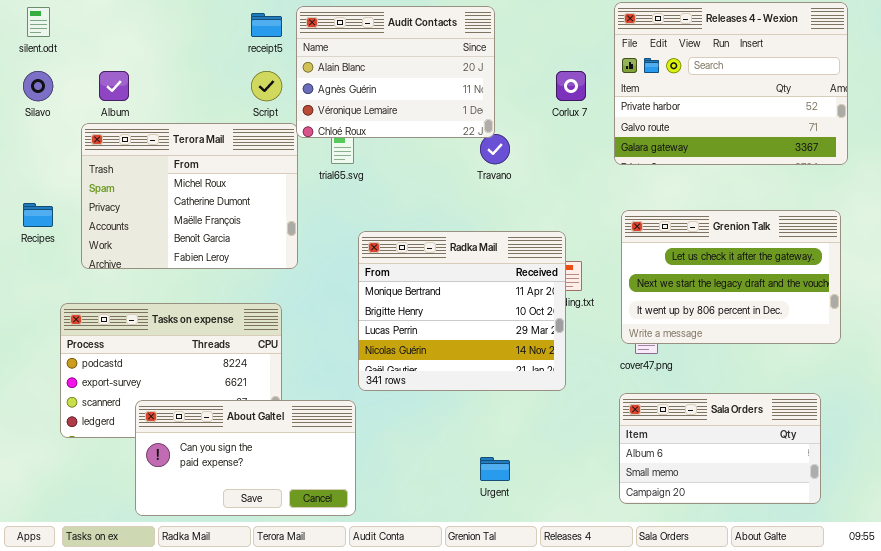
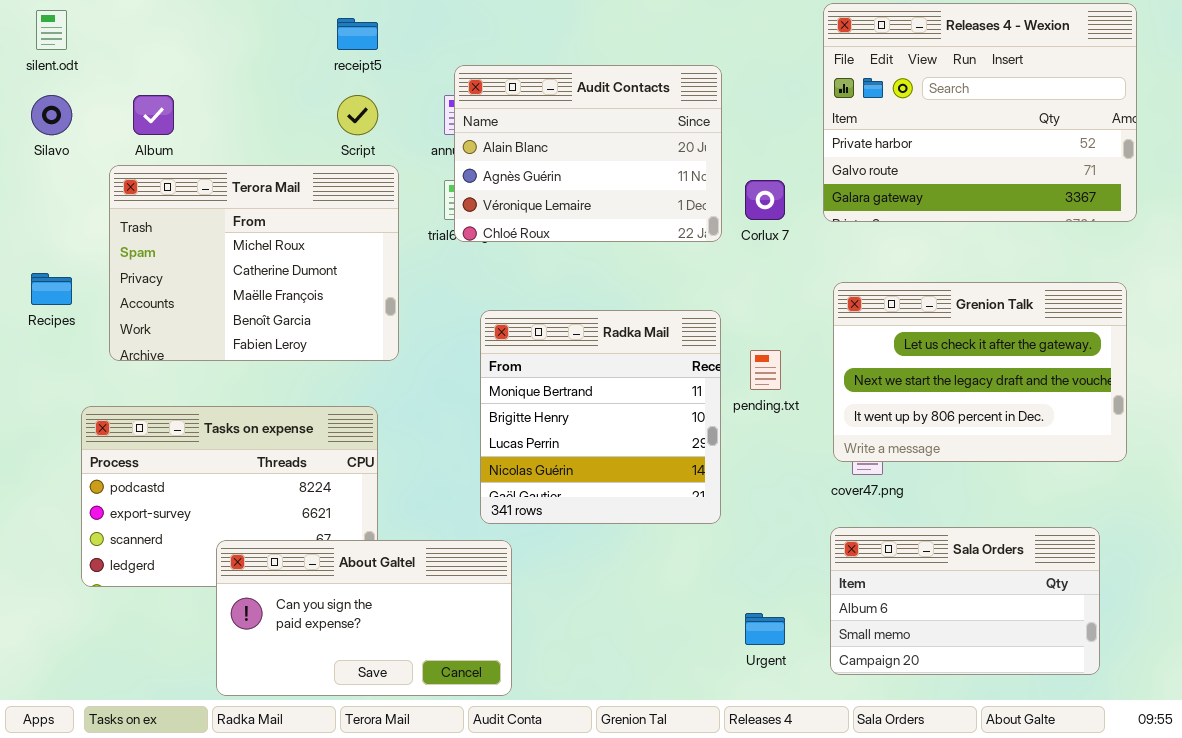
Audit Contacts: [296,6,495,138] -> [454,65,722,242], moved
Corlux 7: [556,71,586,101] -> [745,180,785,220], moved
Radka Mail: [358,231,566,391] -> [480,310,721,524], resized
About Galtel: [135,400,356,516] -> [216,540,512,696], moved
Urgent: [480,457,510,481] -> [745,613,785,645], moved

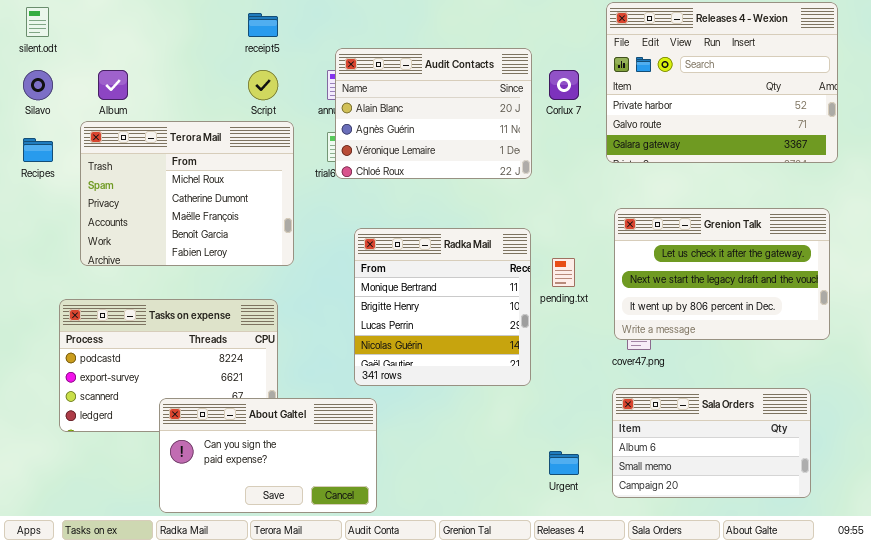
Corlux 7: [745,180,785,220] -> [549,70,579,100], moved
Recipes: [31,273,72,305] -> [23,138,53,162], moved

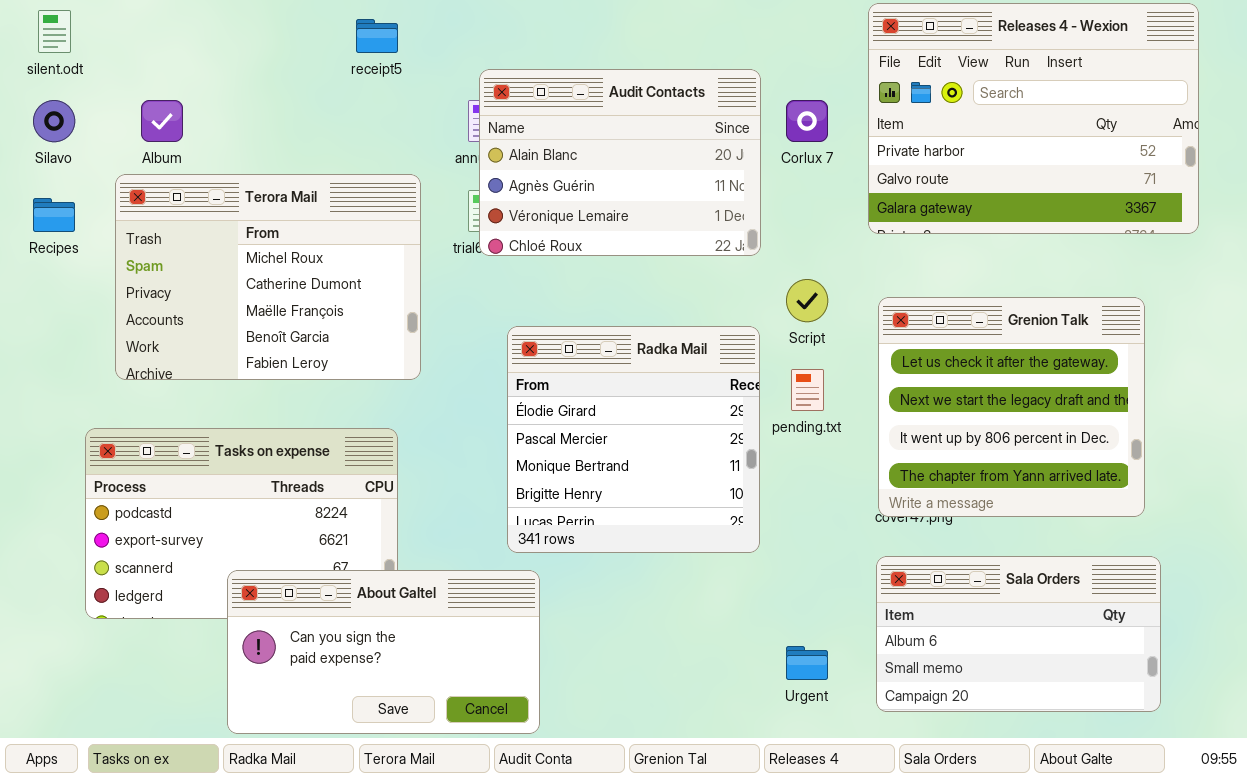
Script: [248,70,278,100] -> [786,279,828,322], moved
Grenion Talk: [614,208,830,340] -> [878,297,1145,517], resized
Radka Mail: [354,228,531,386] -> [507,326,760,553], scrolled up 2 rows

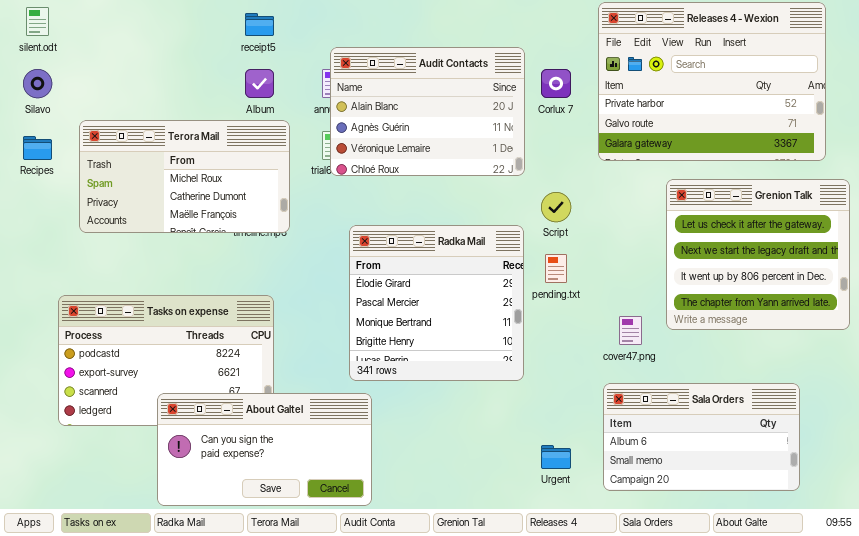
Album: [141,100,183,142] -> [245,69,274,98], moved
Terora Mail: [115,174,421,380] -> [79,120,290,233], resized
Grenion Talk: [878,297,1145,517] -> [666,179,850,330], moved

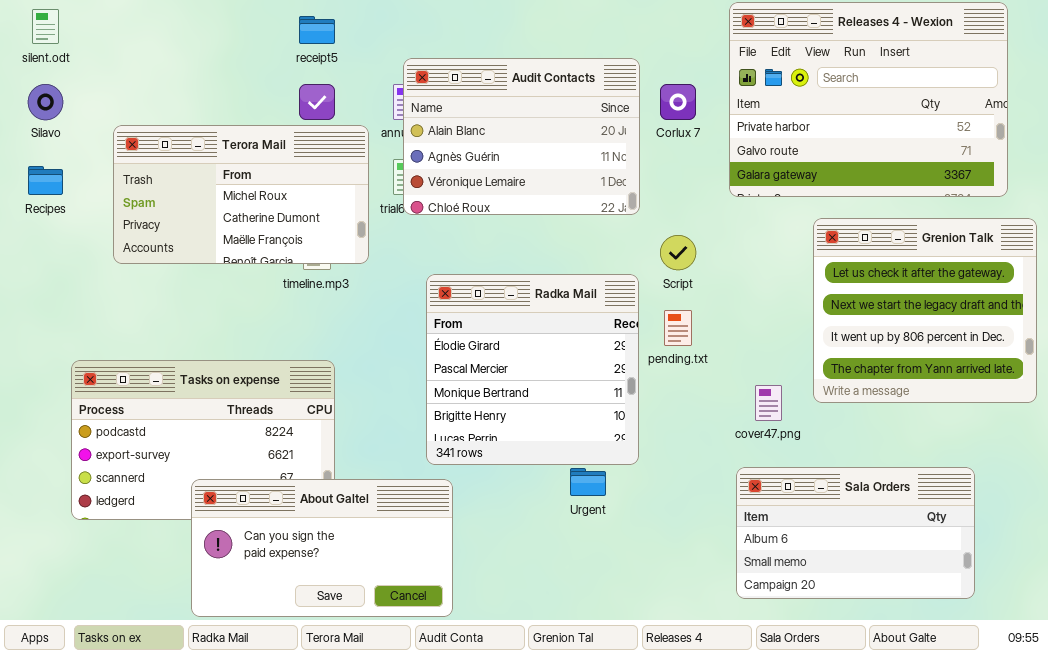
Terora Mail: [79,120,290,233] -> [113,125,369,264], moved
Urgent: [541,445,571,469] -> [570,468,606,496], moved

